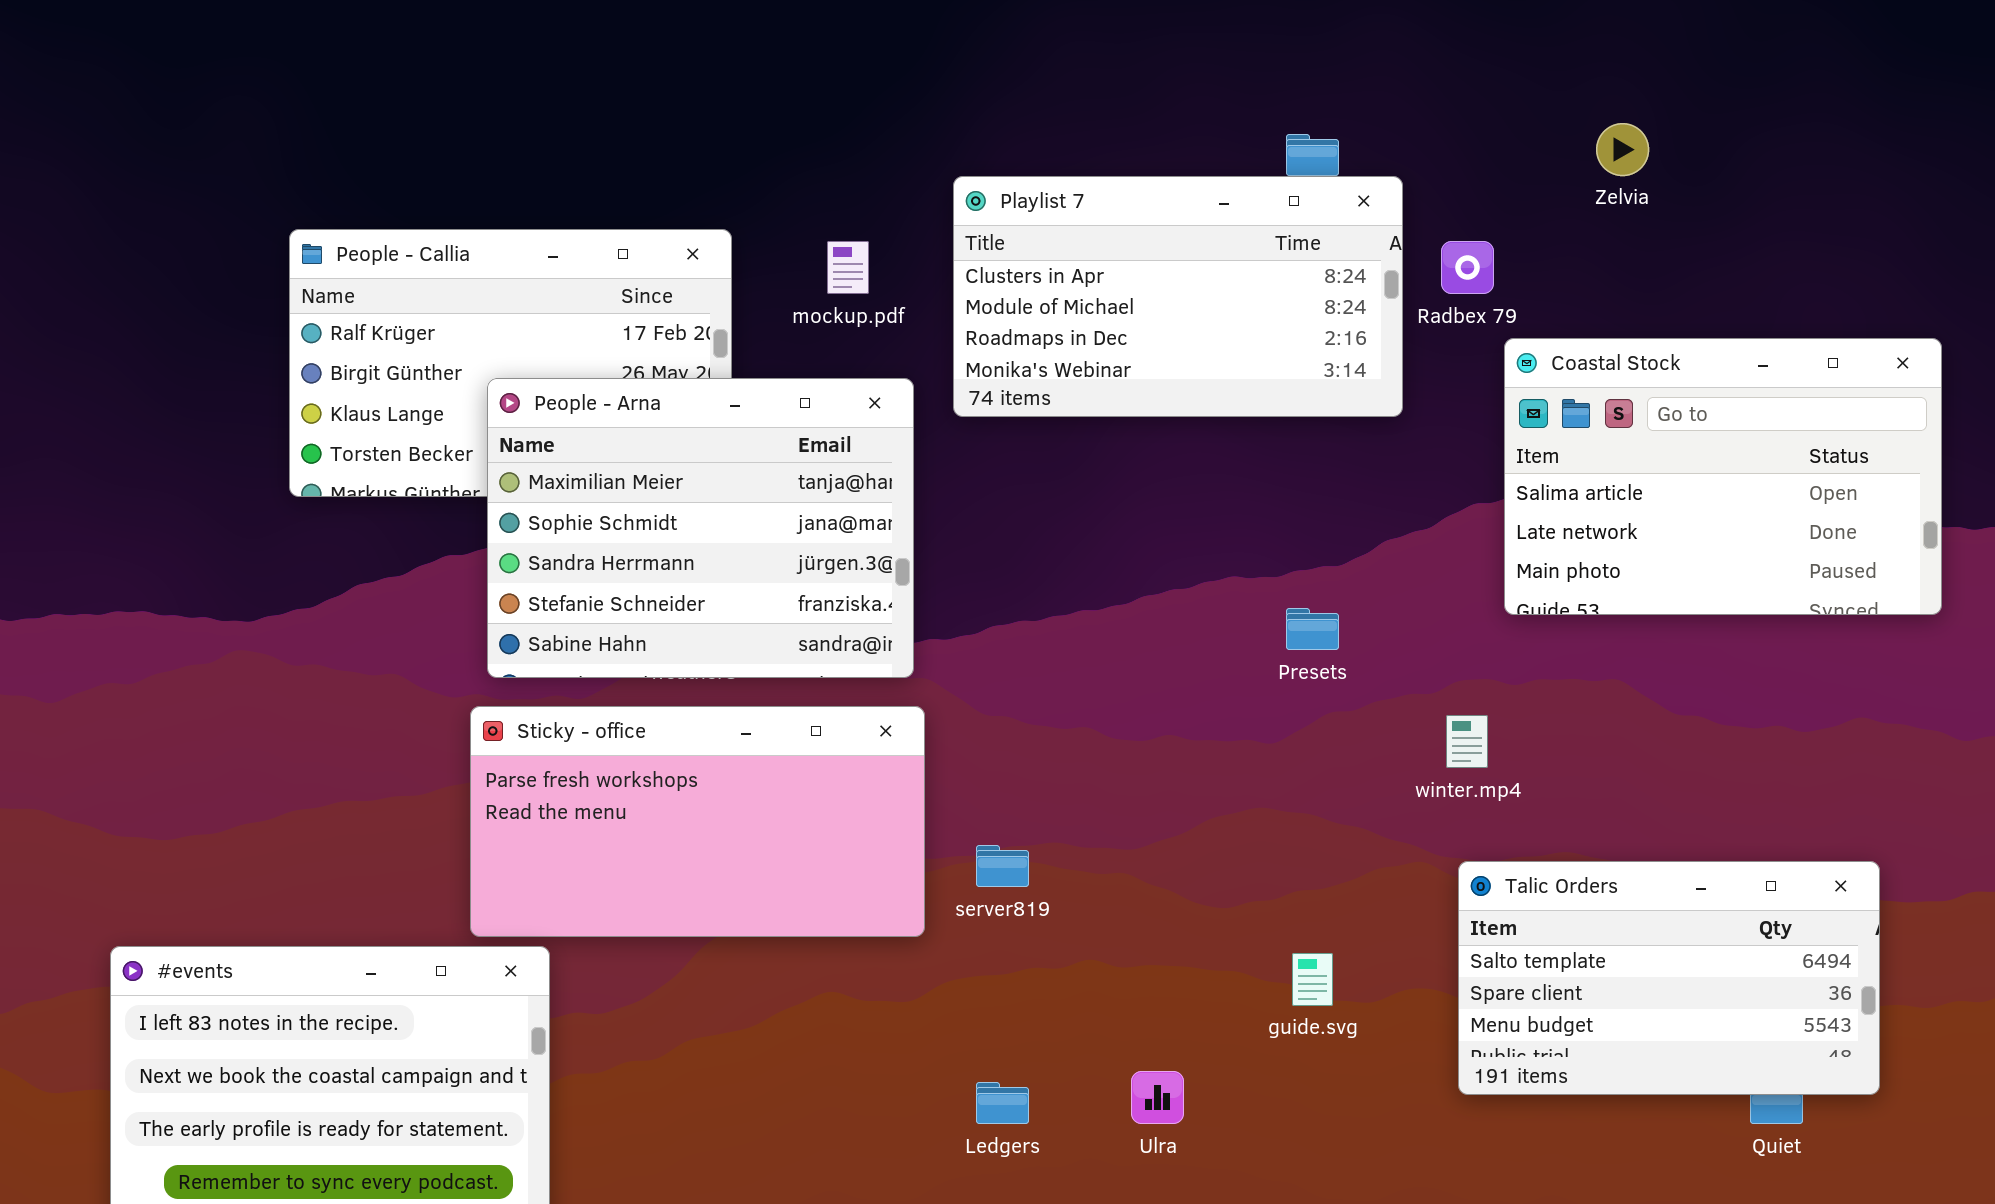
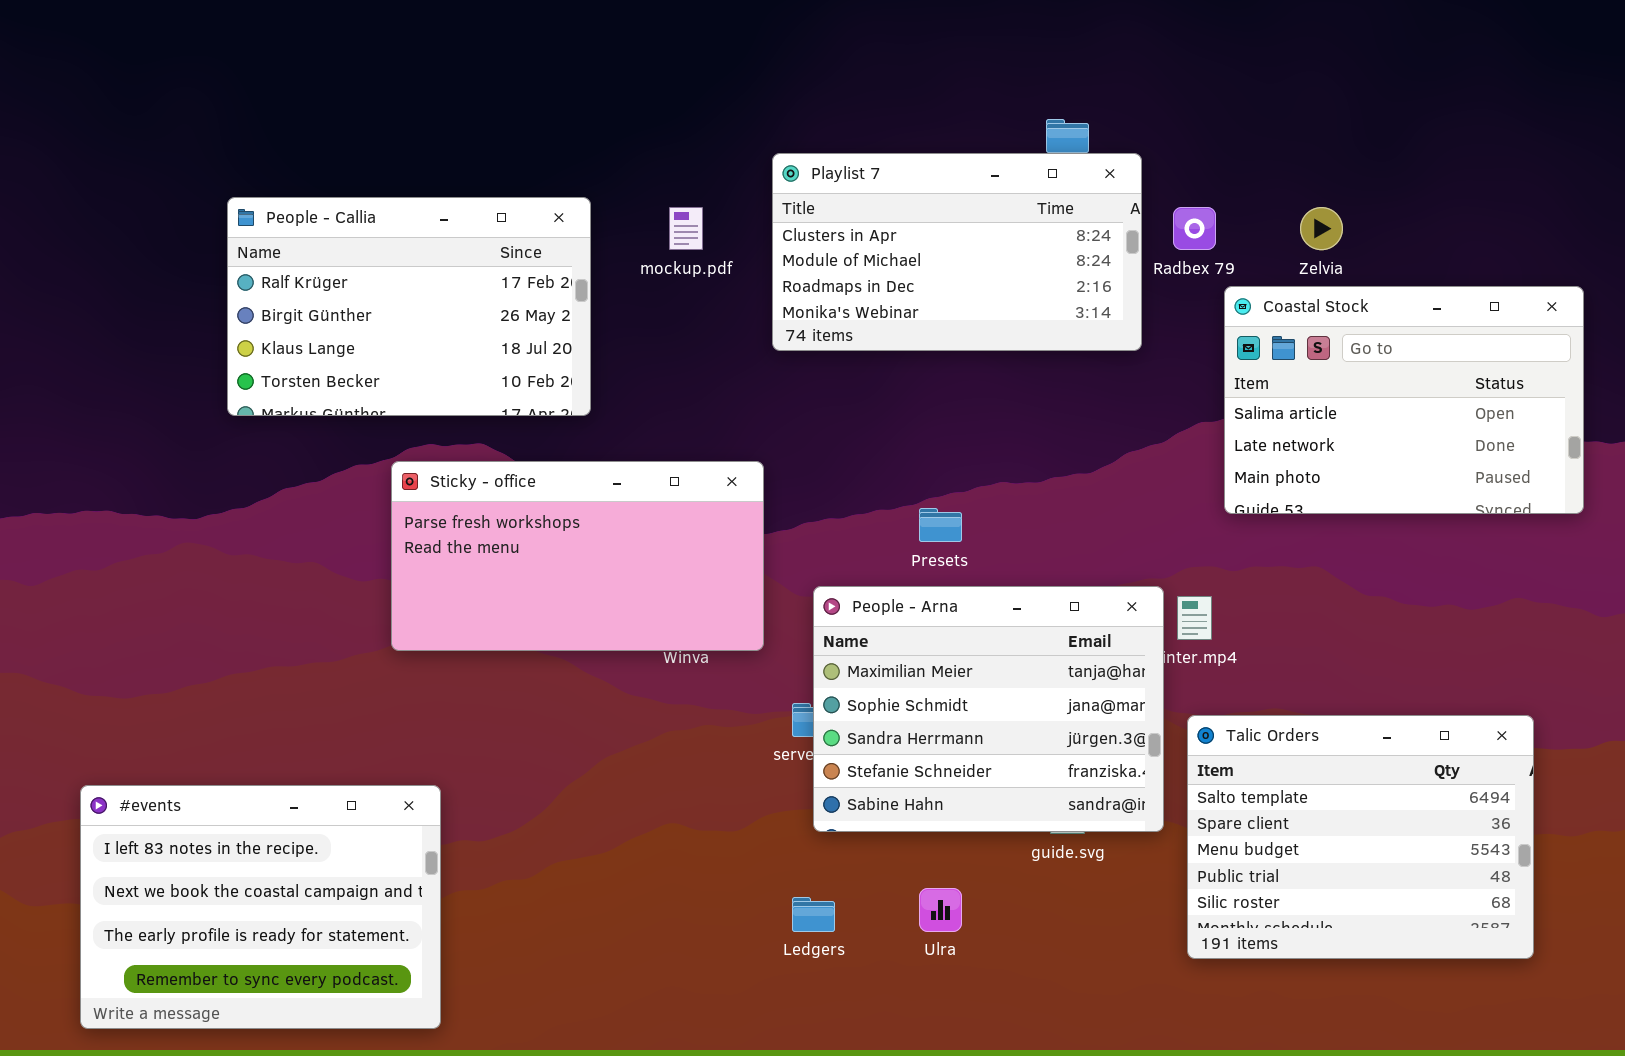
Zelvia: [1596,123,1649,176] -> [1300,207,1343,250], moved
People - Arna: [487,378,914,678] -> [813,586,1164,832], moved
Presets: [1286,608,1339,650] -> [919,508,962,542], moved
Sticky - office: [470,706,925,937] -> [391,461,764,651], moved
Talic Orders: [1458,861,1880,1095] -> [1187,715,1534,959], resized

